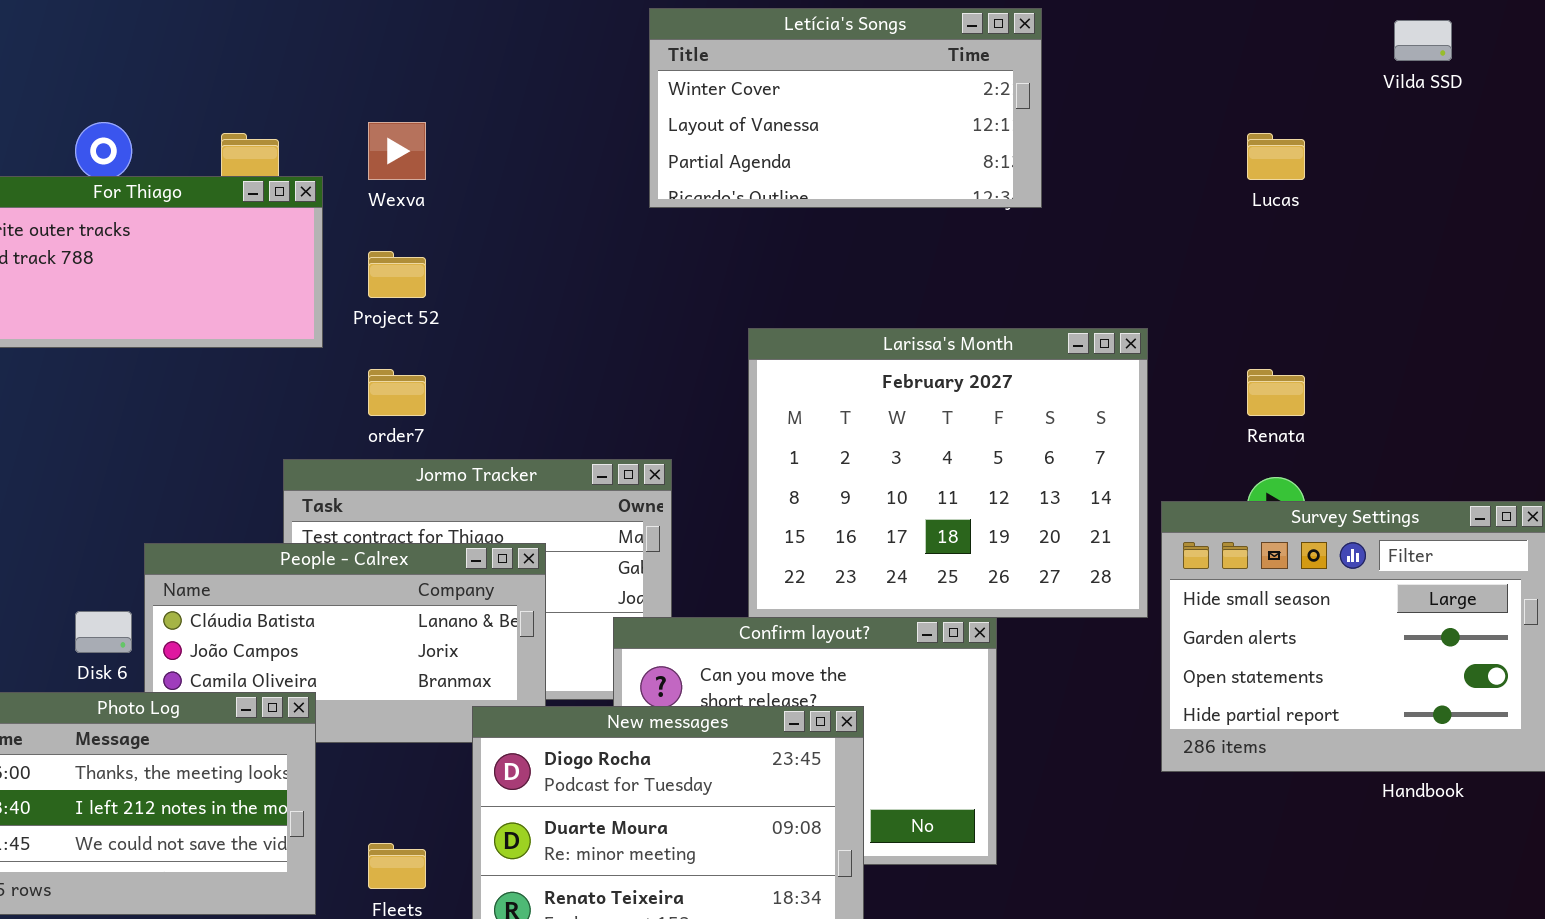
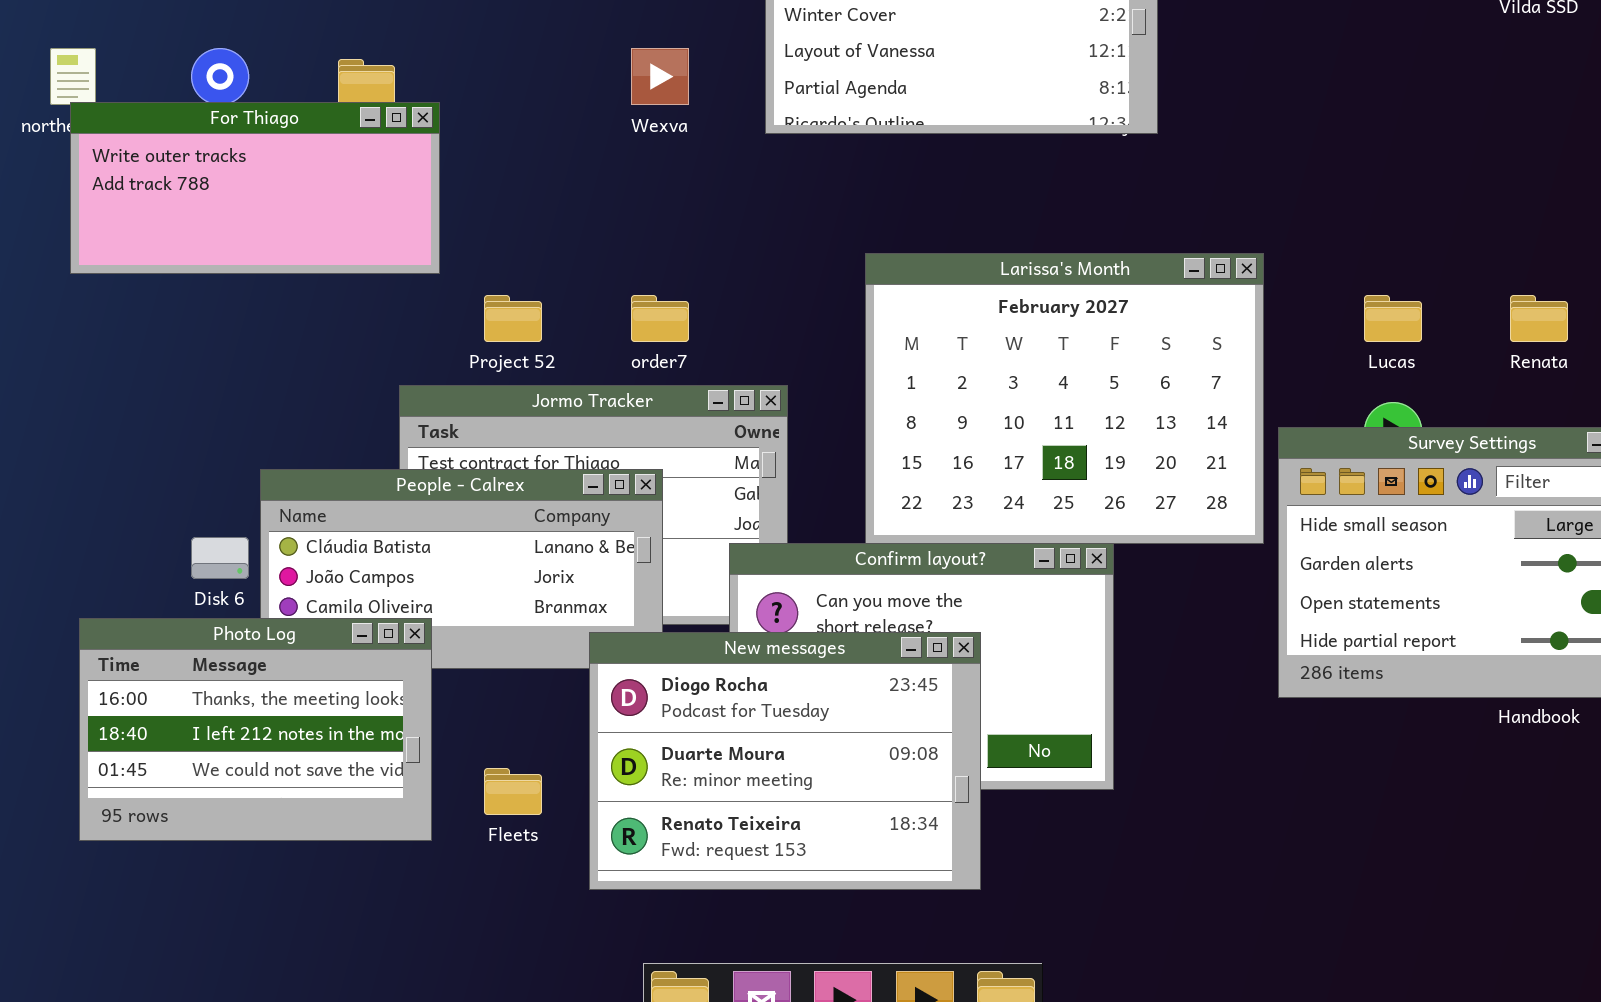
Wexva: [368,122,426,180] -> [631,48,689,105], moved
Lucas: [1247,133,1305,180] -> [1364,295,1422,342], moved
Project 52: [368,251,426,298] -> [484,295,542,342], moved
order7: [368,369,426,416] -> [631,295,689,342], moved
Renata: [1247,369,1305,416] -> [1510,295,1568,342], moved

